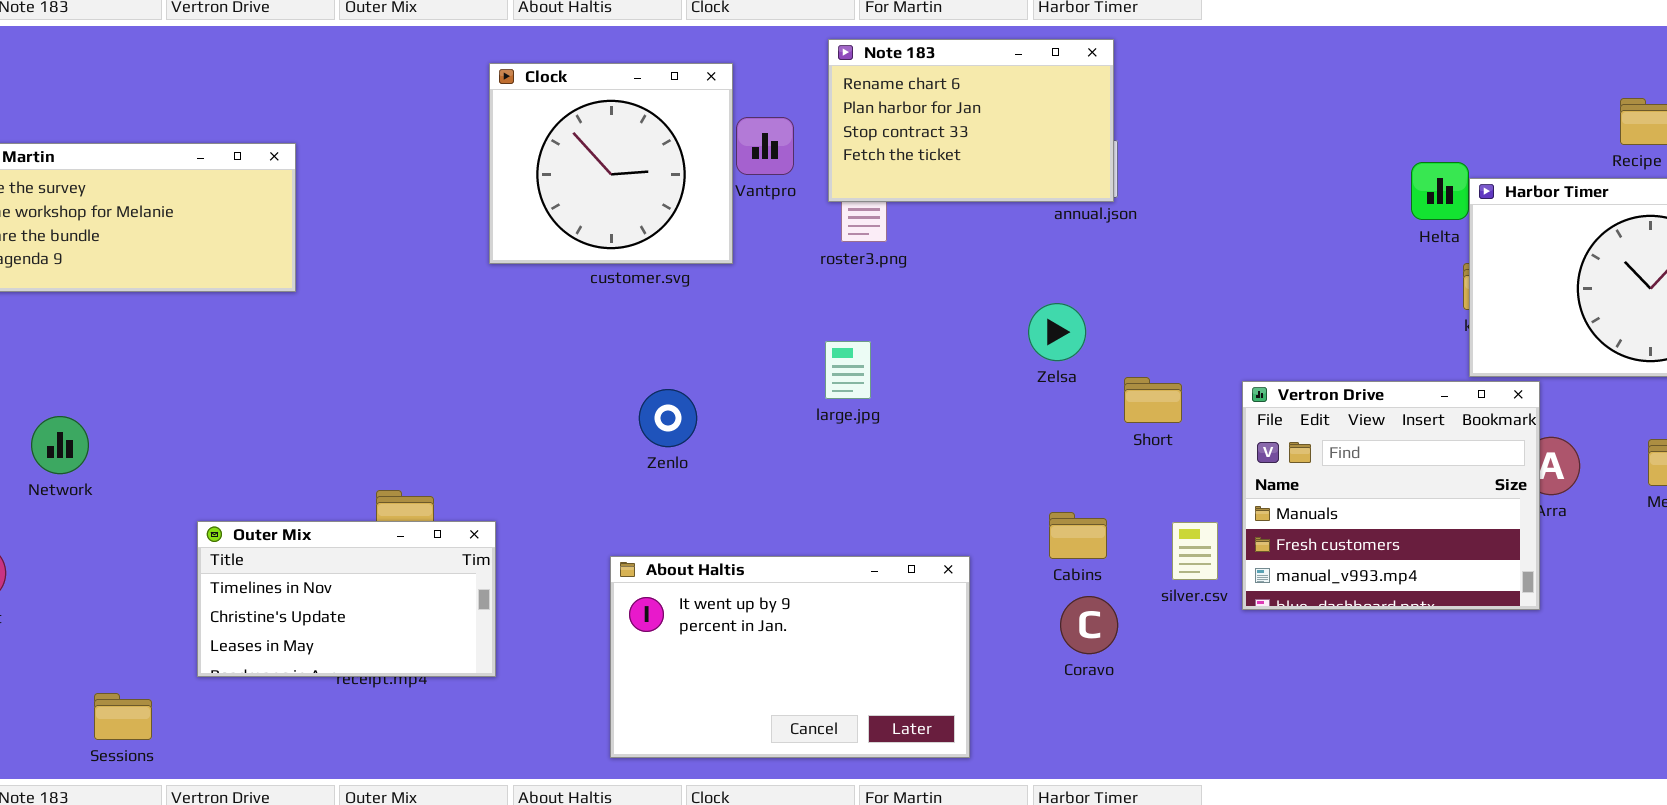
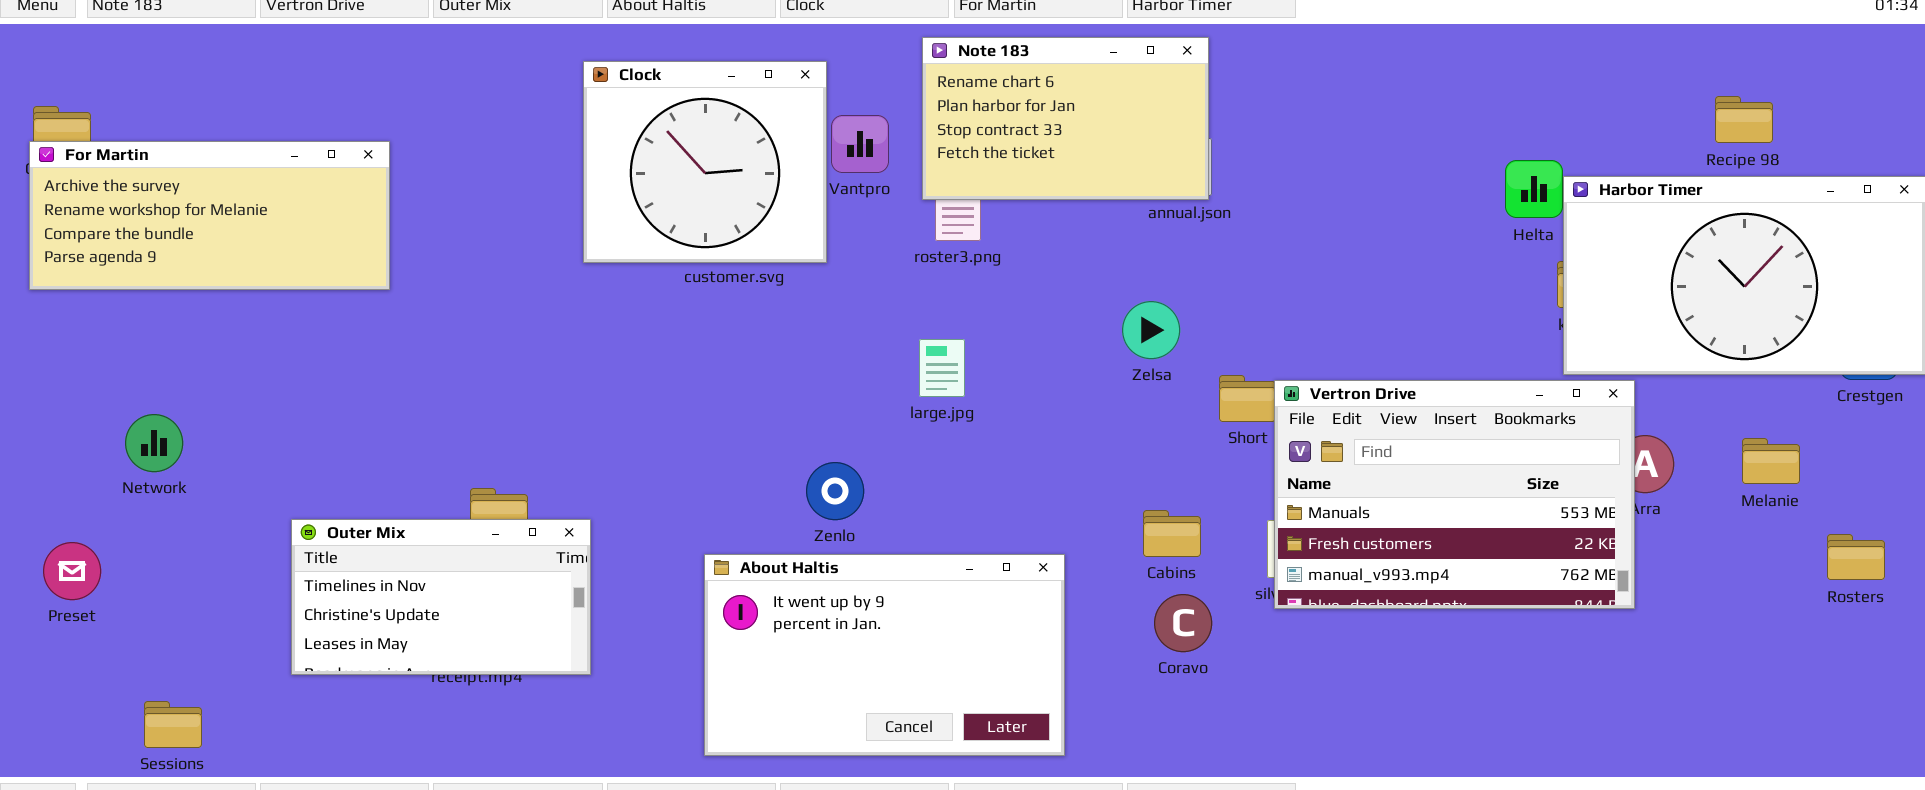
Vertron Drive: [1242,381,1540,610] -> [1274,380,1635,609], resized
Zenlo: [639,389,697,447] -> [806,462,864,520], moved
Sessions: [94,693,152,740] -> [144,701,202,748], moved

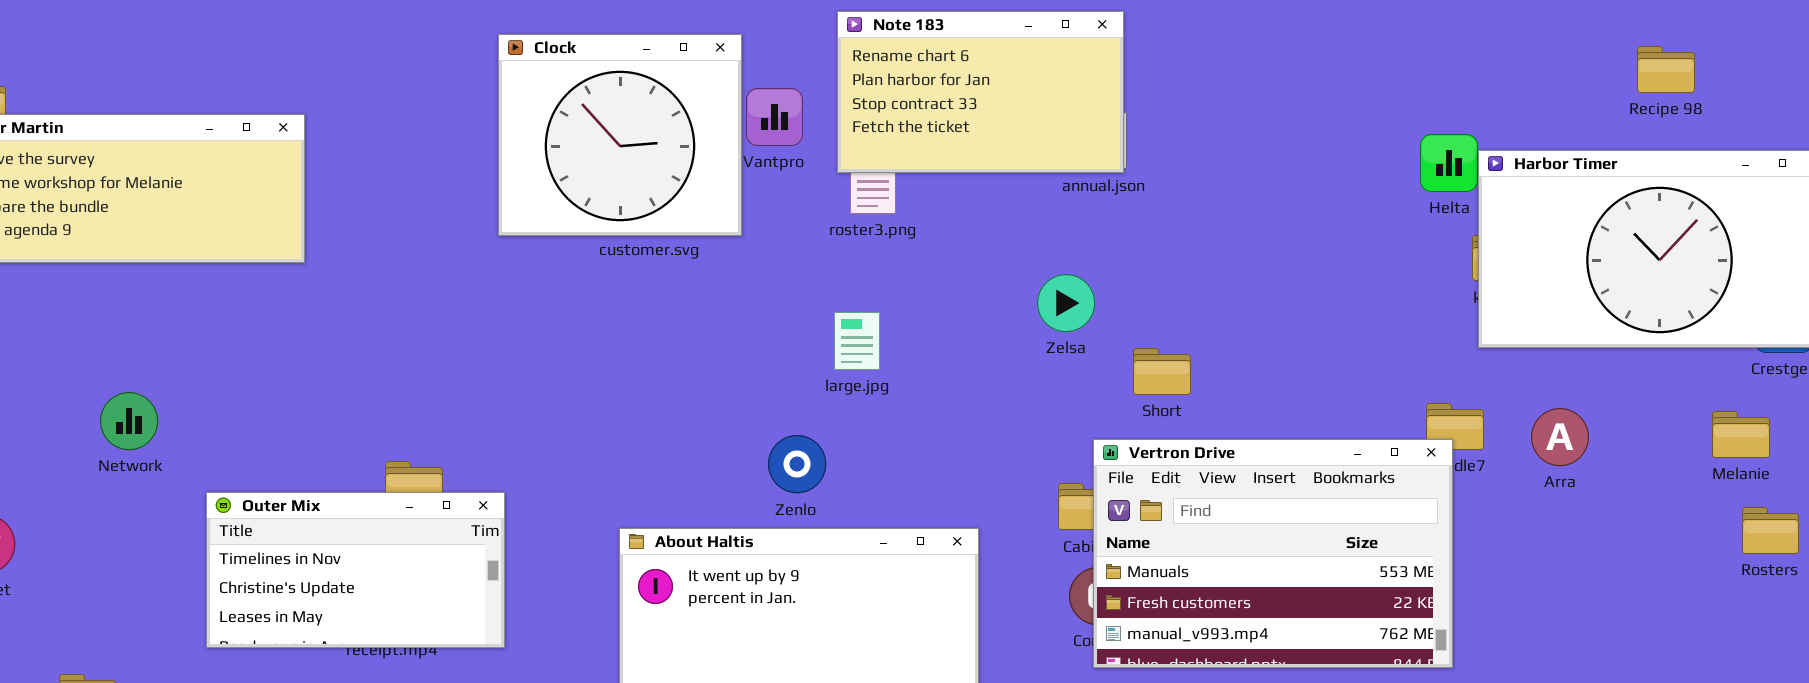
Recipe 98: [1715,96,1773,143] -> [1637,46,1695,93], moved
Vertron Drive: [1274,380,1635,609] -> [1093,439,1453,668], moved
Network: [125,414,183,472] -> [100,392,158,450], moved
Melanie: [1742,438,1800,484] -> [1712,411,1770,458], moved
Zenlo: [806,462,864,520] -> [768,435,826,493], moved

